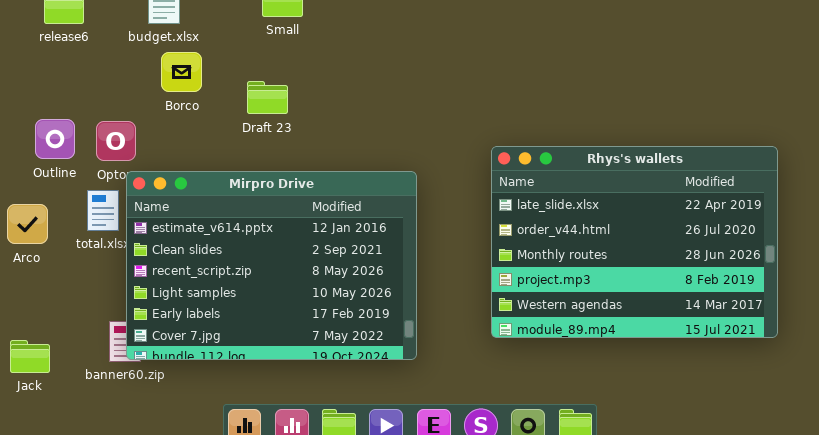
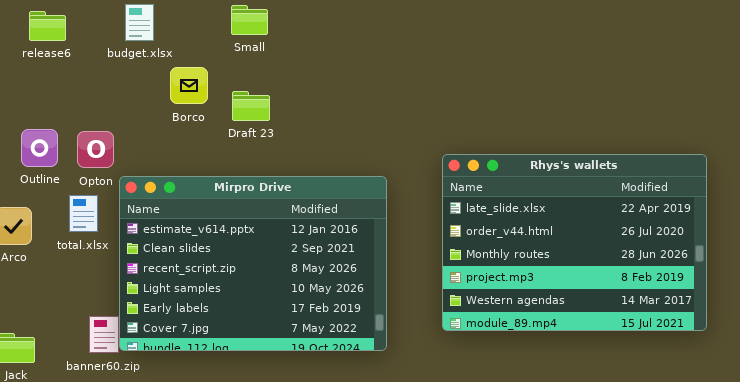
Borco: [161,52,202,92] -> [170,67,208,104], moved
Draft 23: [247,81,288,114] -> [232,91,270,121], moved
Mirpro Drive: [126,171,417,360] -> [119,176,387,351], moved

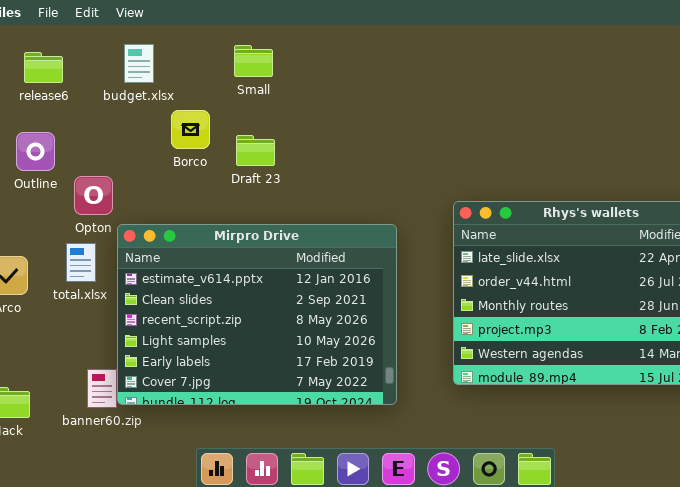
Outline: [21,129,58,167] -> [16,132,55,171], moved

